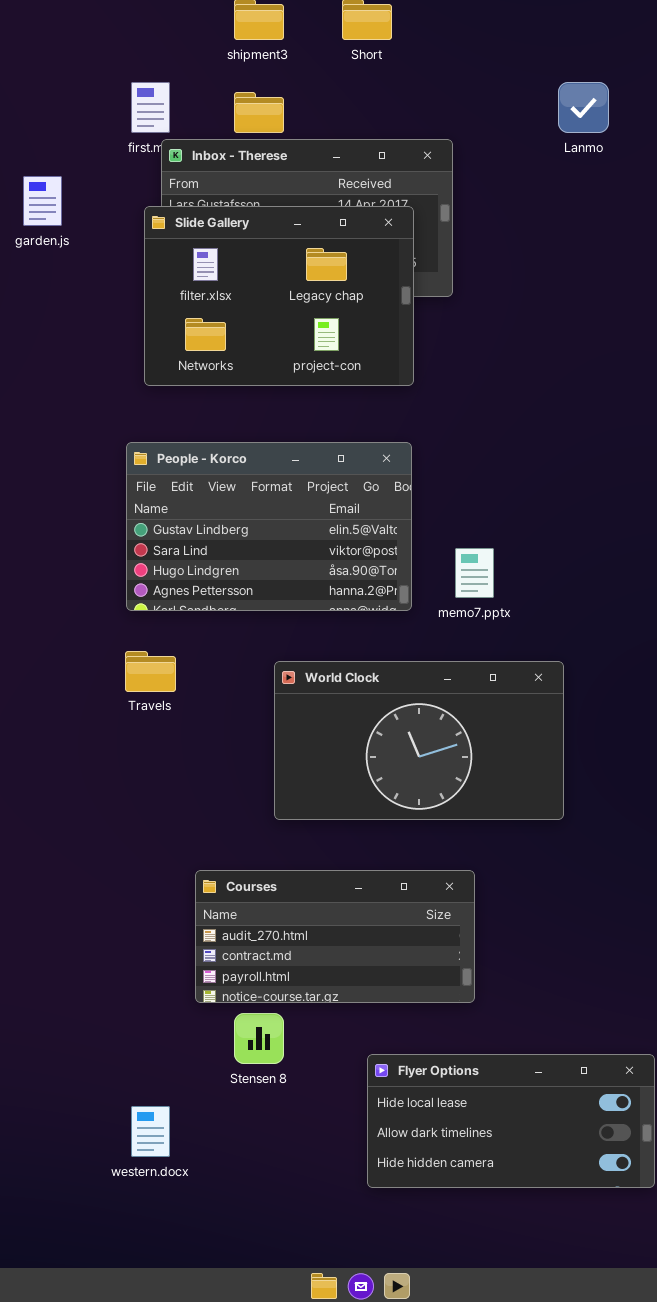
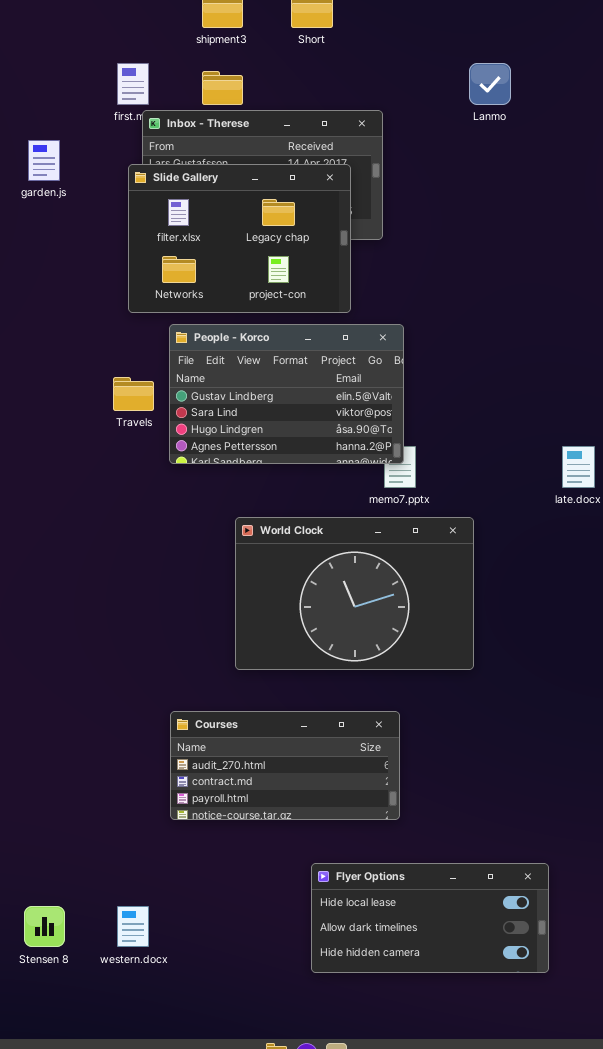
People - Korco: [126,442,412,611] -> [169,324,404,464], moved
Travels: [125,651,176,692] -> [113,377,154,411], moved
World Clock: [274,661,564,820] -> [235,517,474,670], resized
Stensen 8: [234,1013,284,1064] -> [24,906,65,947], moved

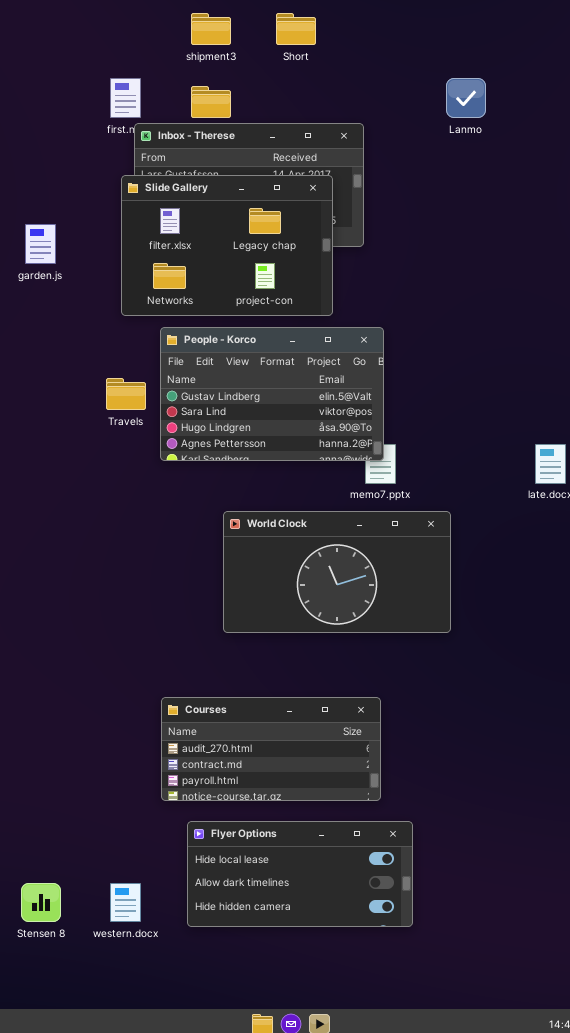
garden.js: [28,140,60,181] -> [25,224,56,264], moved
World Clock: [235,517,474,670] -> [223,511,451,633], resized
Flyer Options: [311,863,549,973] -> [187,821,413,927], moved

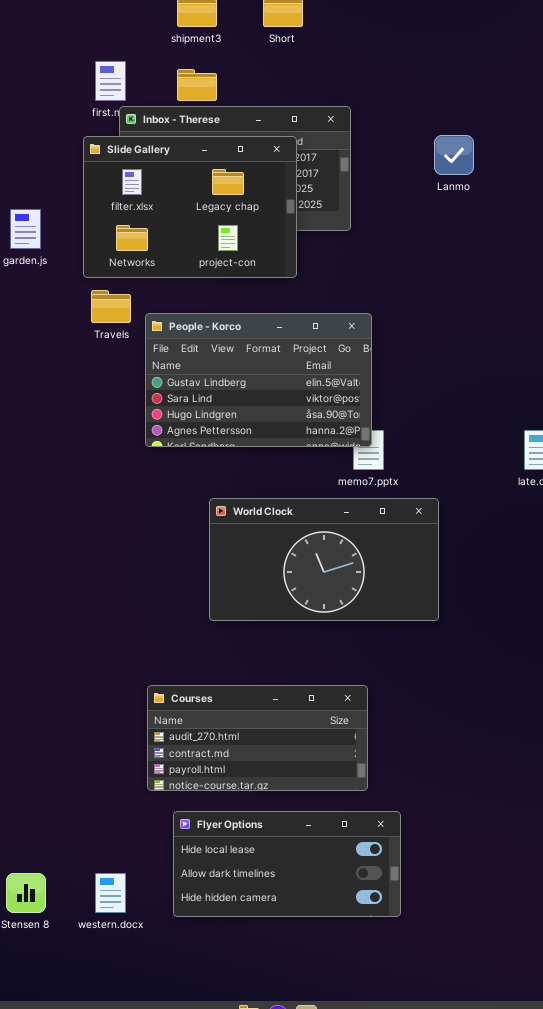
Lanmo: [446,78,486,118] -> [434,135,474,175], moved
Slide Gallery: [121,175,333,316] -> [83,136,297,278], moved
Travels: [106,378,146,410] -> [91,290,131,323], moved

